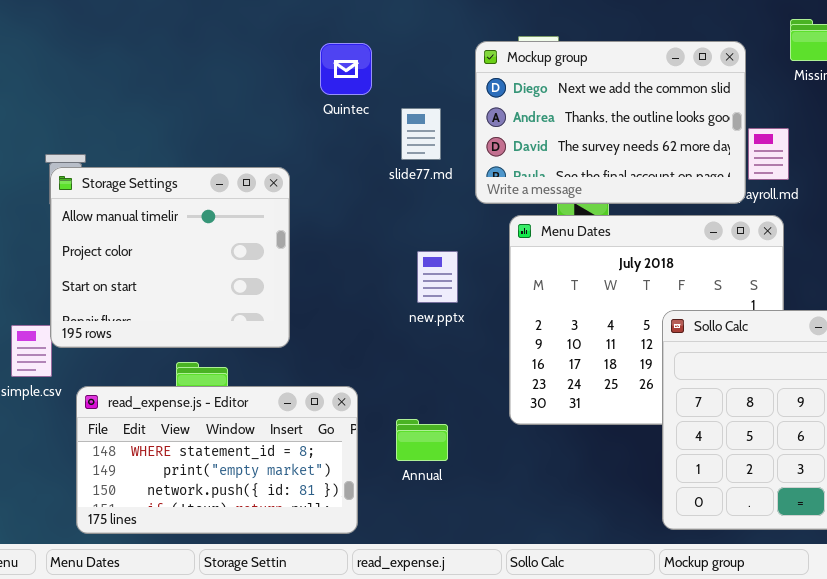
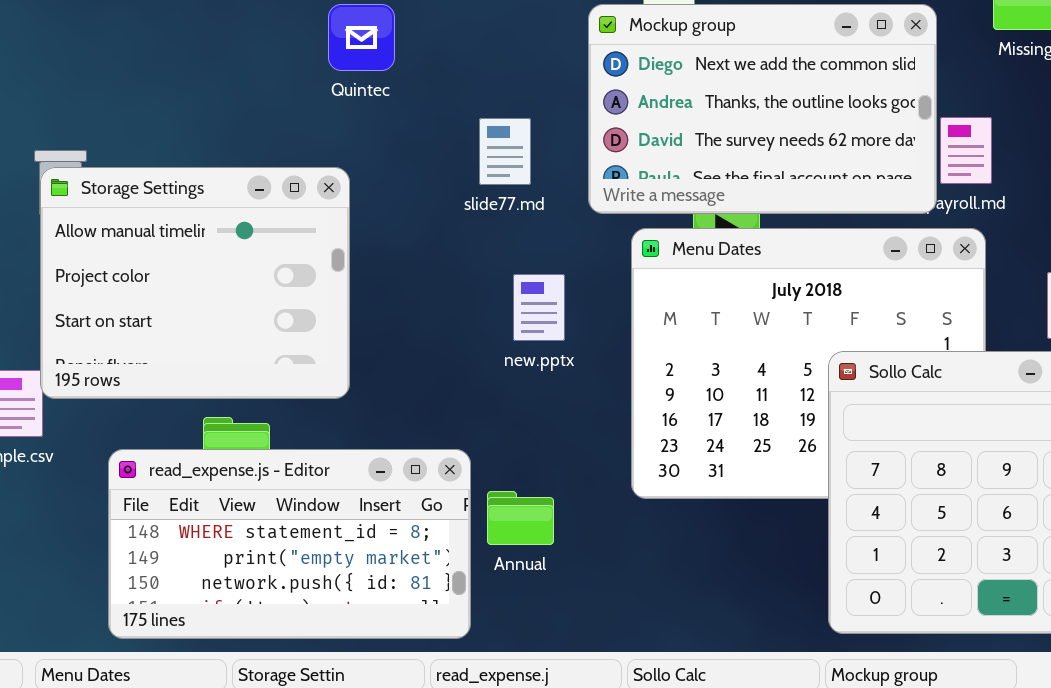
Quintec: [320,43,372,95] -> [328,4,395,71], moved
slide77.md: [401,108,441,160] -> [479,118,531,185], moved
read_expense.js - Editor: [76,386,358,534] -> [108,449,471,639], moved

